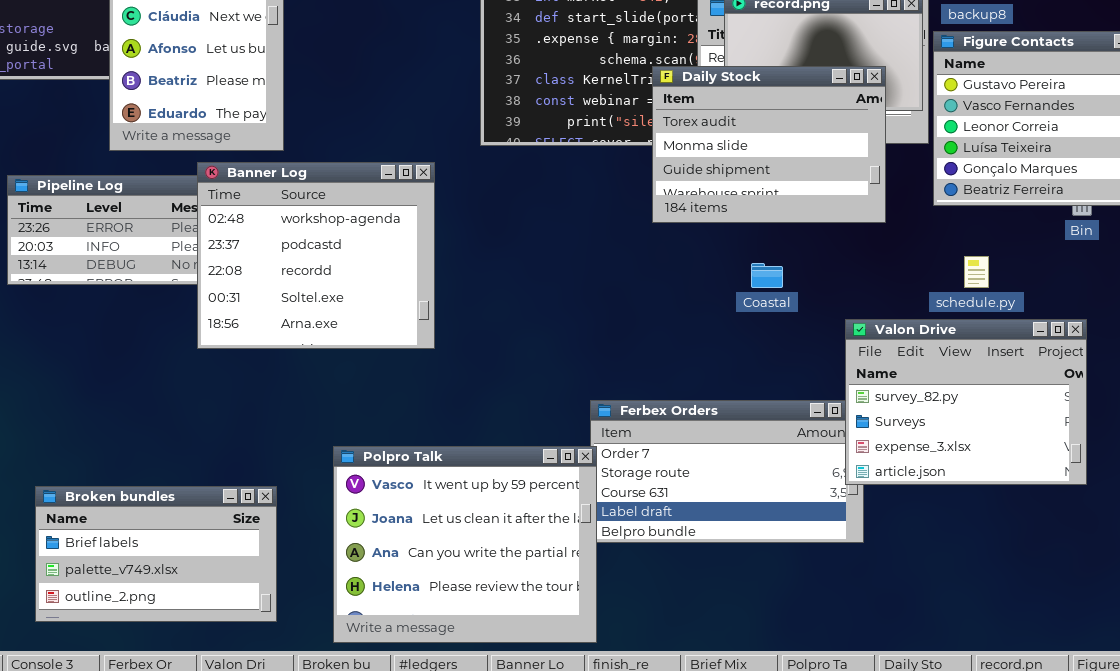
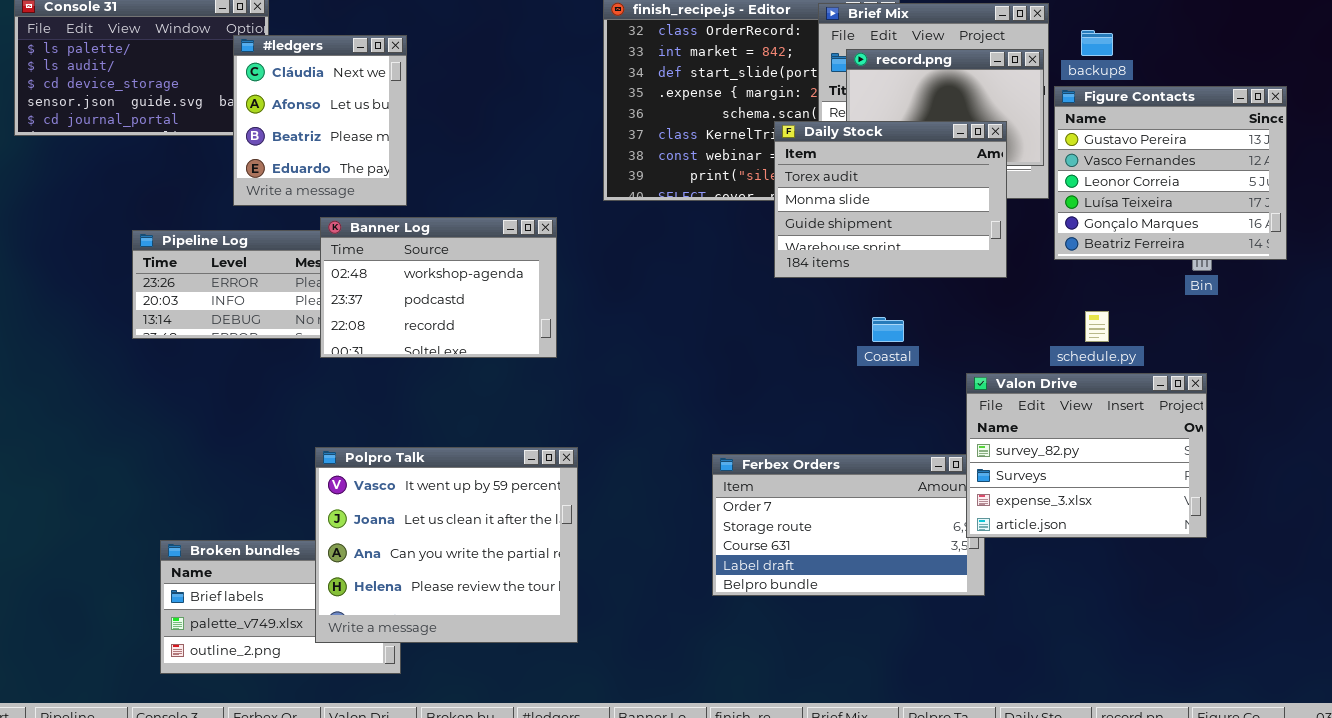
Banner Log: [197,162,435,349] -> [320,217,557,358], resized
Polpro Talk: [333,446,597,643] -> [315,447,578,643], moved

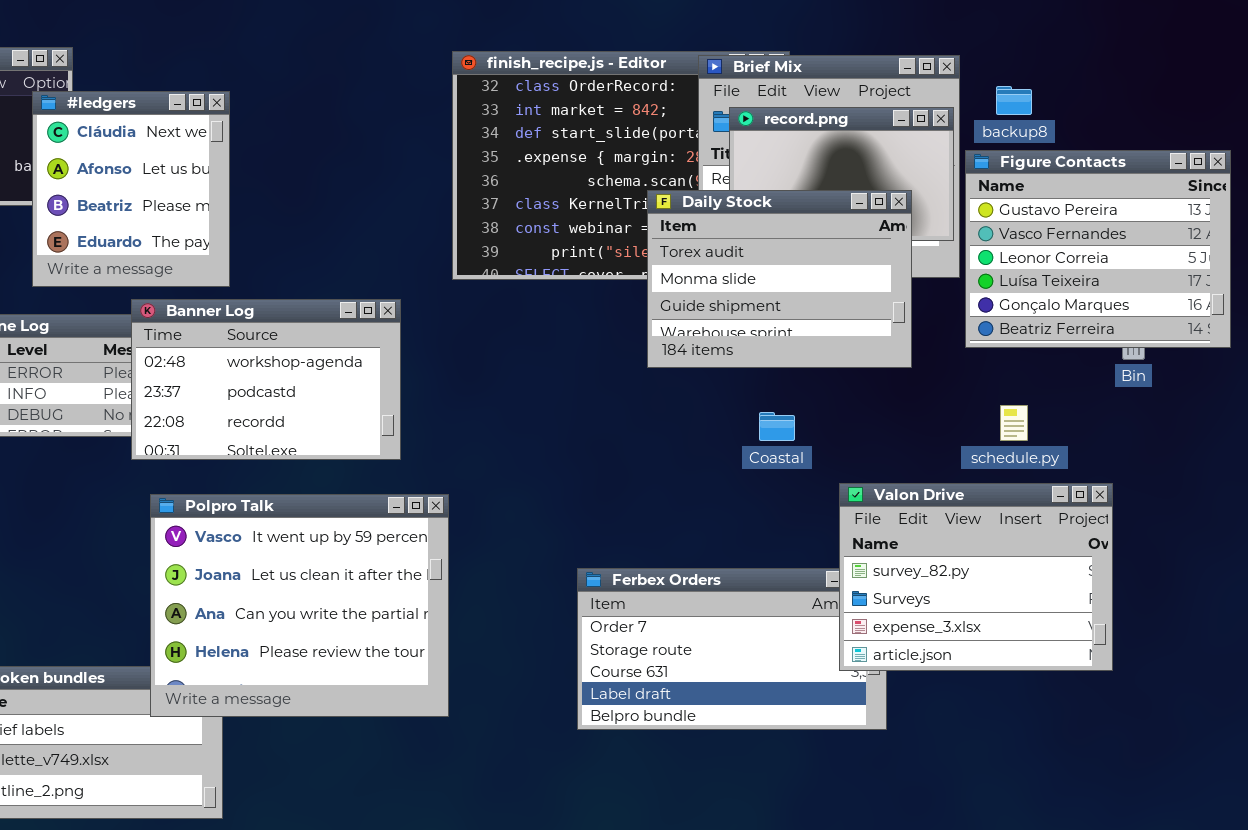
Valon Drive: [966,373,1207,538] -> [839,483,1113,671], moved
Polpro Talk: [315,447,578,643] -> [150,494,449,717], moved

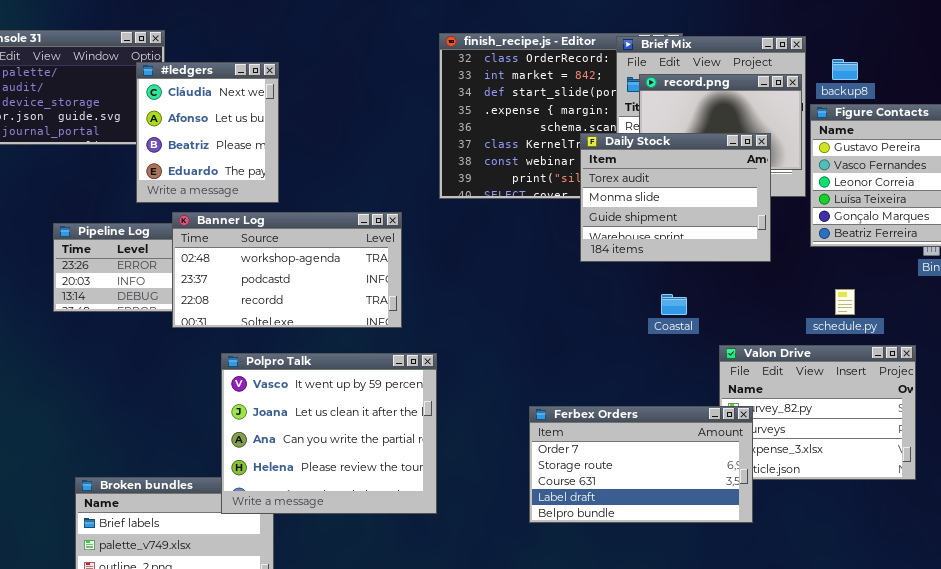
Banner Log: [131,299,401,460] -> [172,212,402,328], resized
Ferbex Orders: [577,568,887,730] -> [529,406,753,523], raised

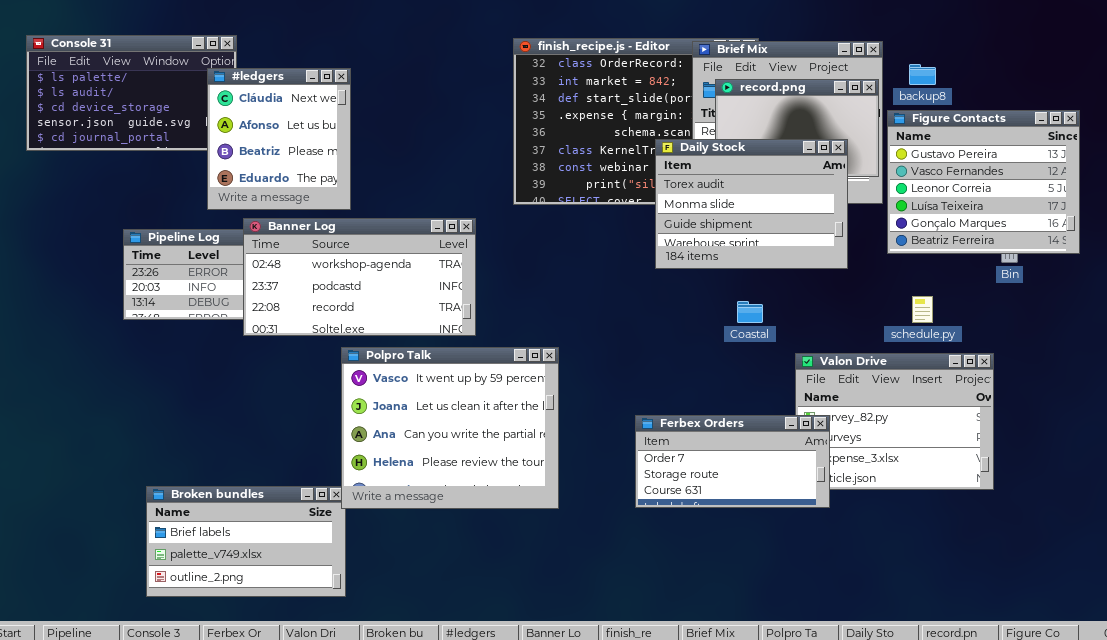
Polpro Talk: [221,353,437,514] -> [341,347,559,509], moved
Ferbex Orders: [529,406,753,523] -> [635,415,830,508], resized

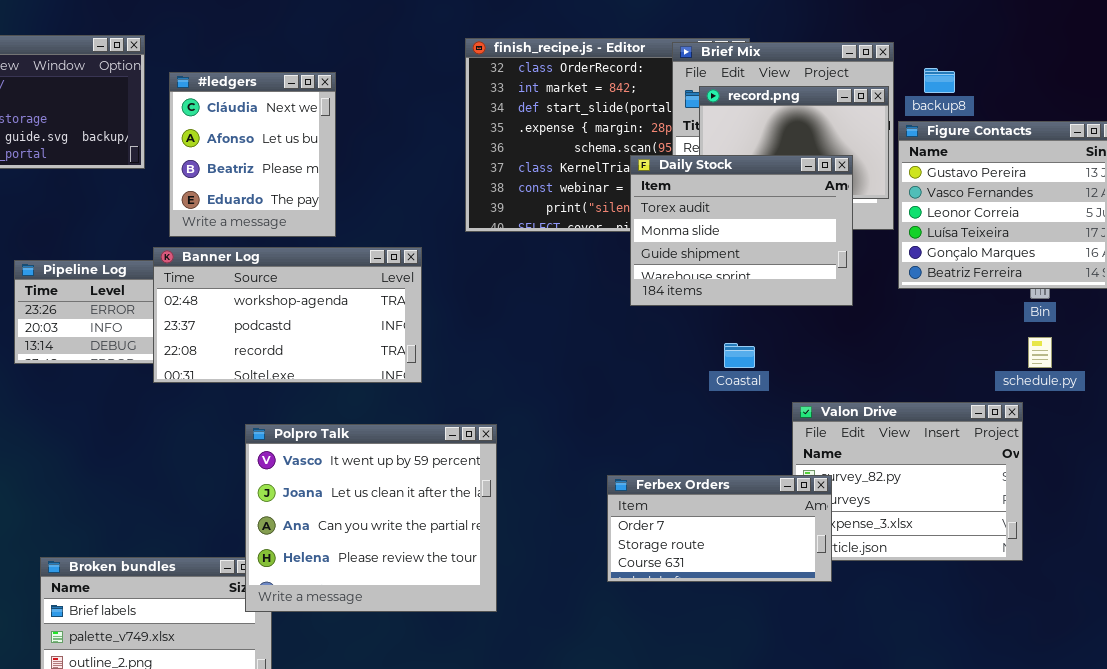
#ledgers: [207,68,351,210] -> [169,72,336,237], moved
schedule.py: [912,296,933,323] -> [1028,337,1052,368], moved
Polpro Talk: [341,347,559,509] -> [245,424,497,612], moved

